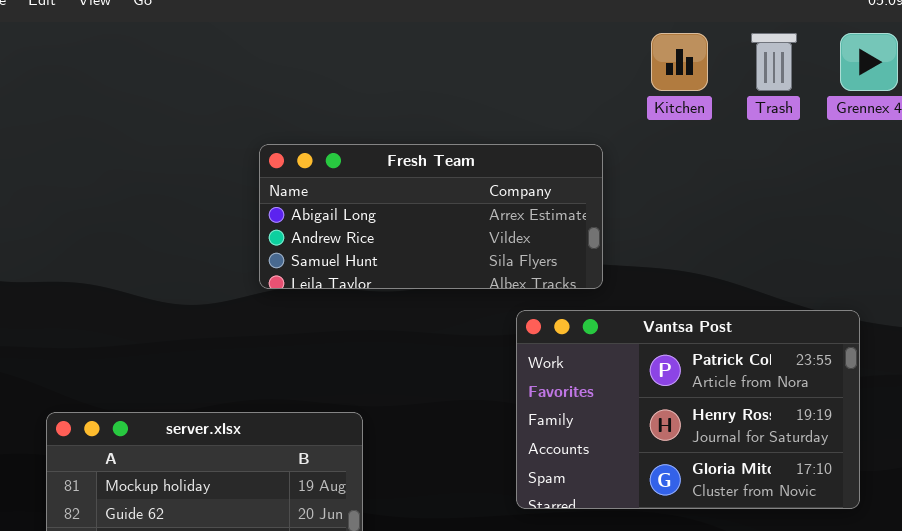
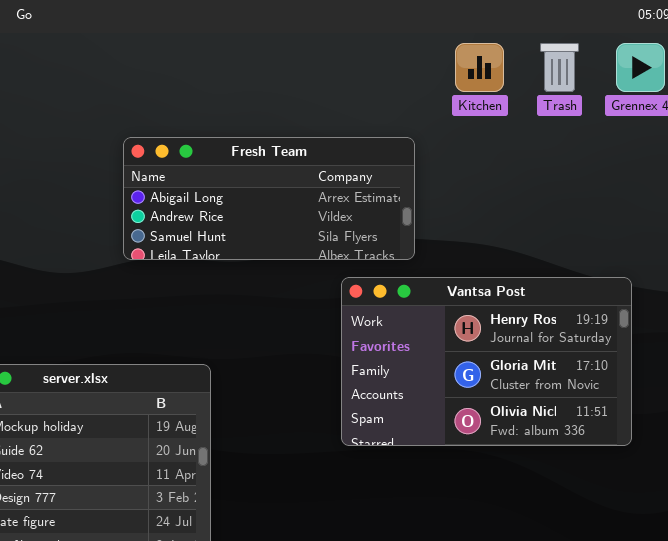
Vantsa Post: [516,310,860,509] -> [341,277,632,446], scrolled down 1 row

